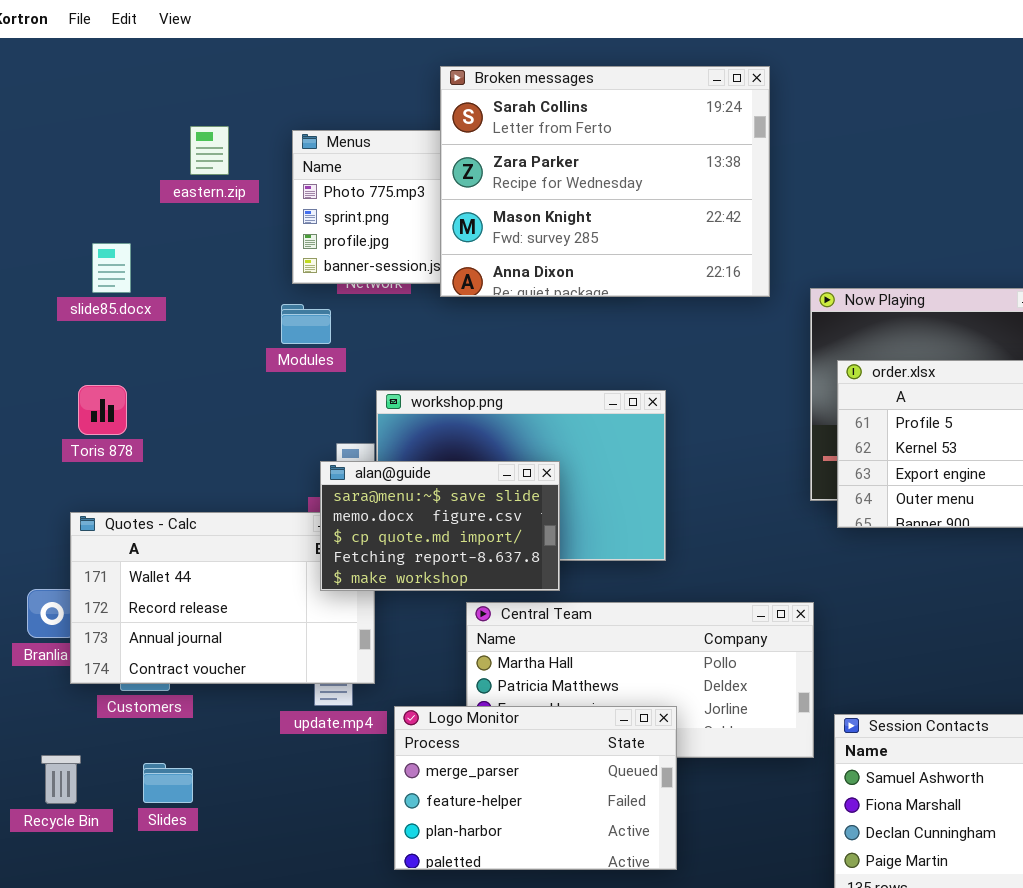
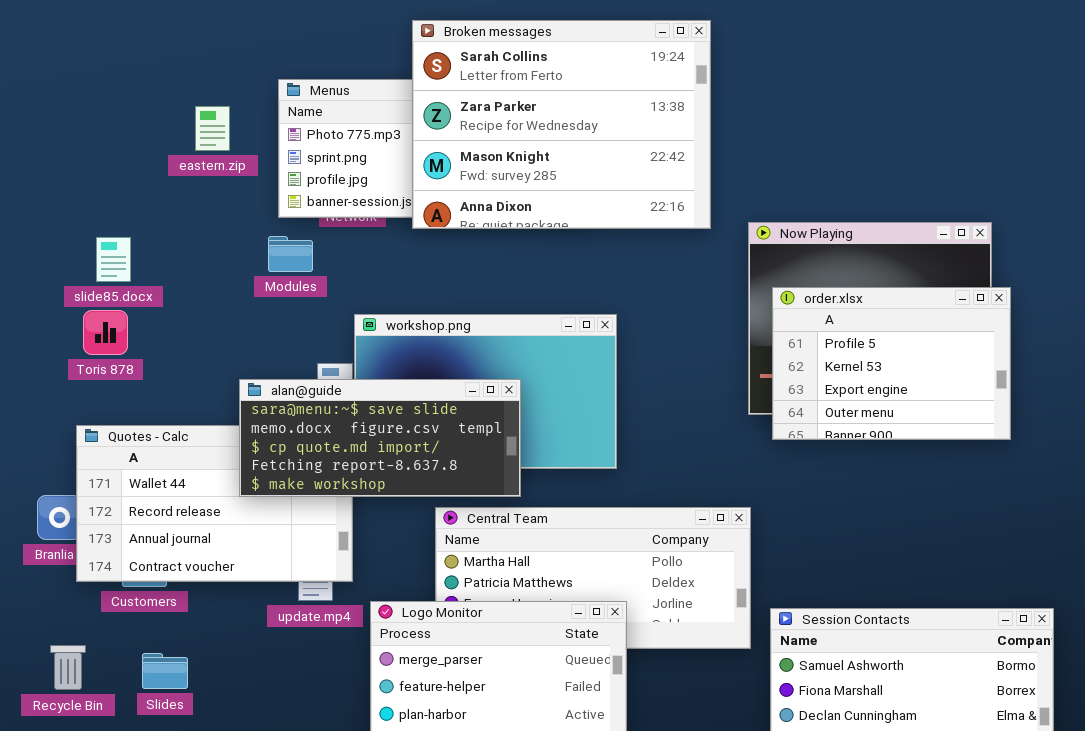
eastern.zip: [190,126,229,175] -> [195,106,230,151], moved
slide85.docx: [92,243,131,293] -> [96,237,131,282], moved
alan@guide: [320,461,560,591] -> [239,379,521,497], resized

